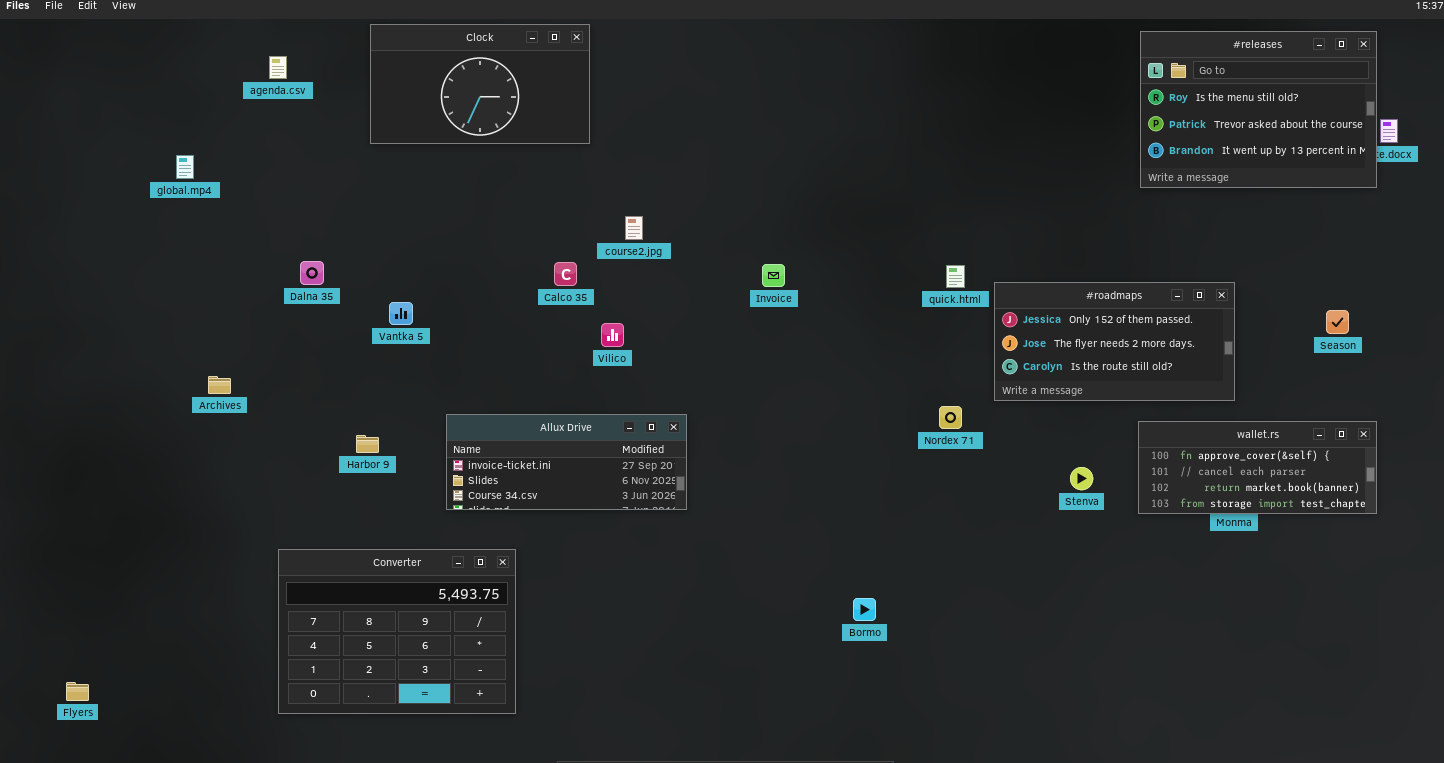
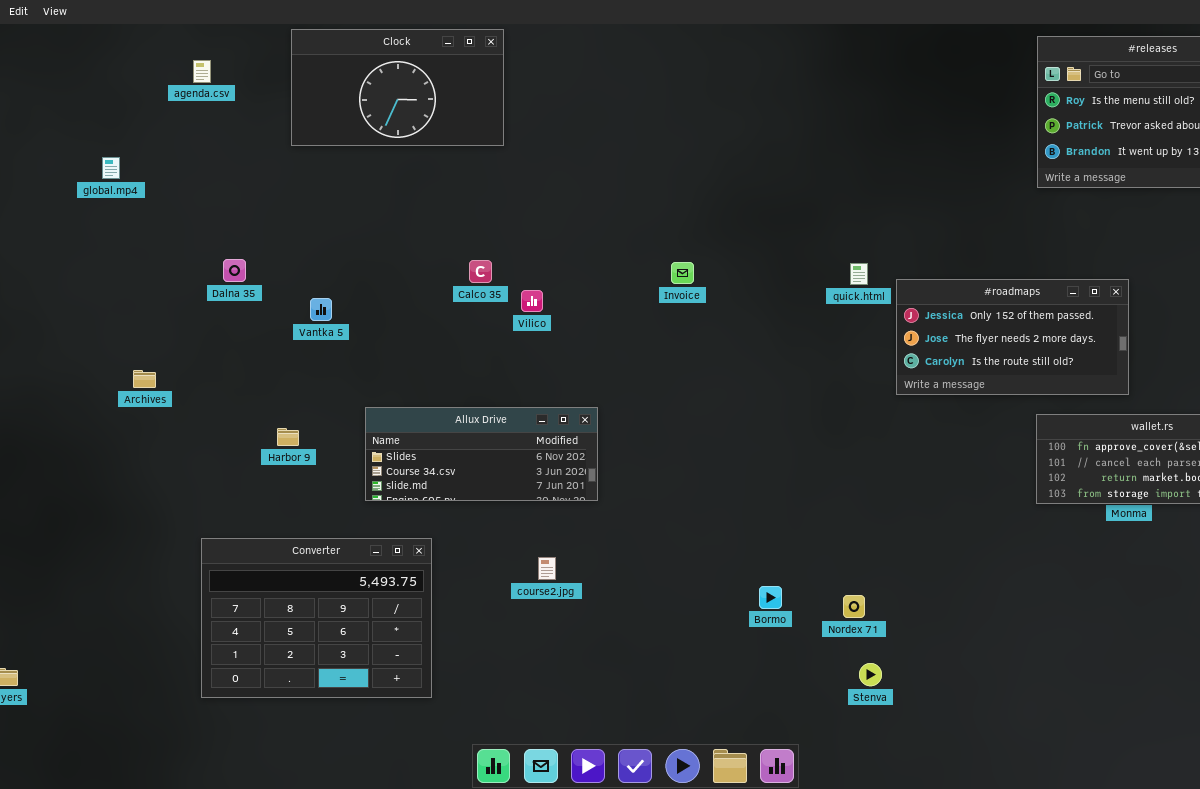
course2.jpg: [625,216,643,240] -> [538,557,556,580], moved
Vilico: [601,323,624,347] -> [521,290,543,312], moved
Nordex 71: [939,406,962,429] -> [843,595,865,618], moved
Allux Drive: [446,414,687,510] -> [365,407,598,501], scrolled down 1 row
Stenva: [1070,467,1093,490] -> [859,663,882,686], moved

